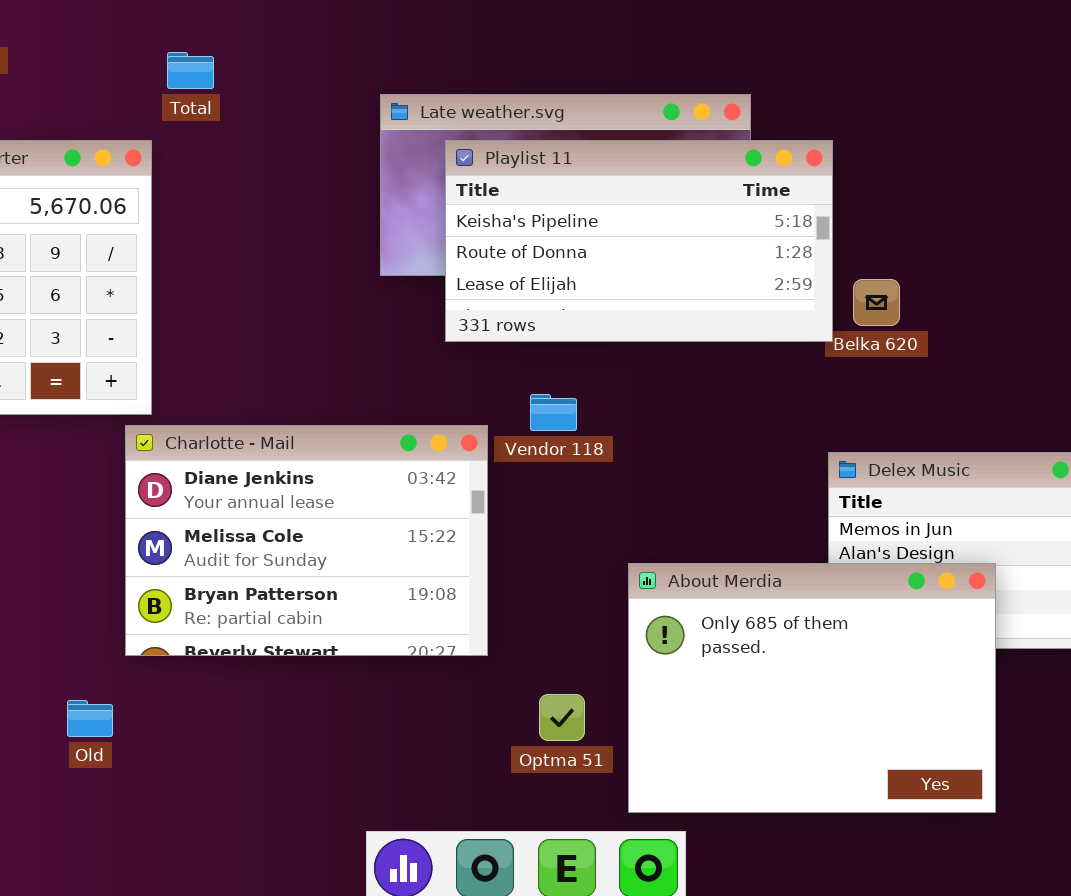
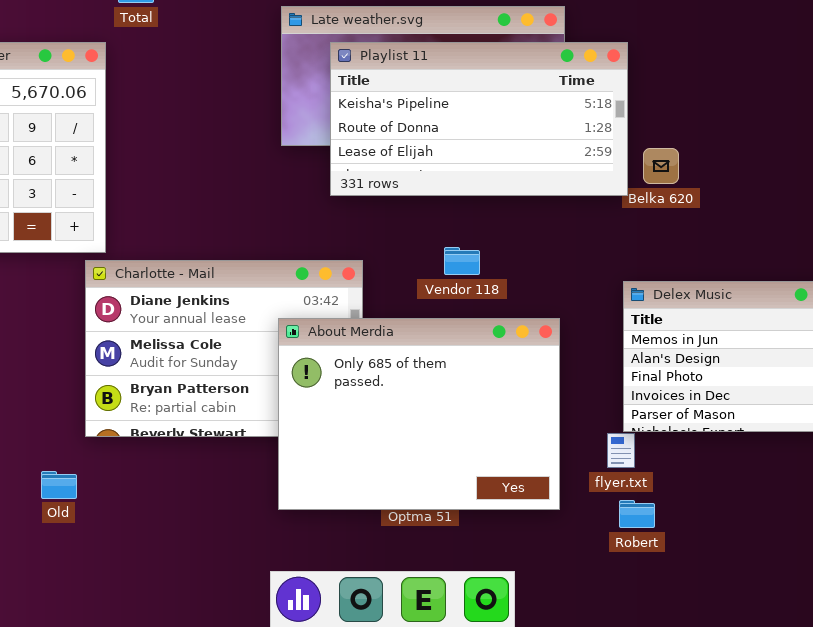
Vendor 118: [530,394,577,431] -> [444,247,480,275], moved
About Merdia: [628,563,996,813] -> [278,318,560,510], moved

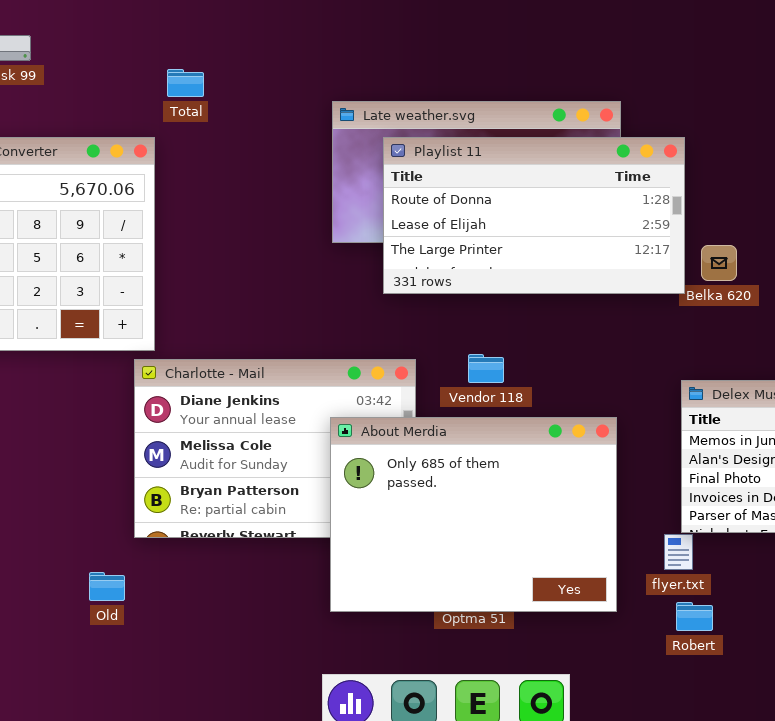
Playlist 11: [330,42,628,196] -> [383,137,685,294], scrolled down 1 row
Vendor 118: [444,247,480,275] -> [468,354,504,383], moved

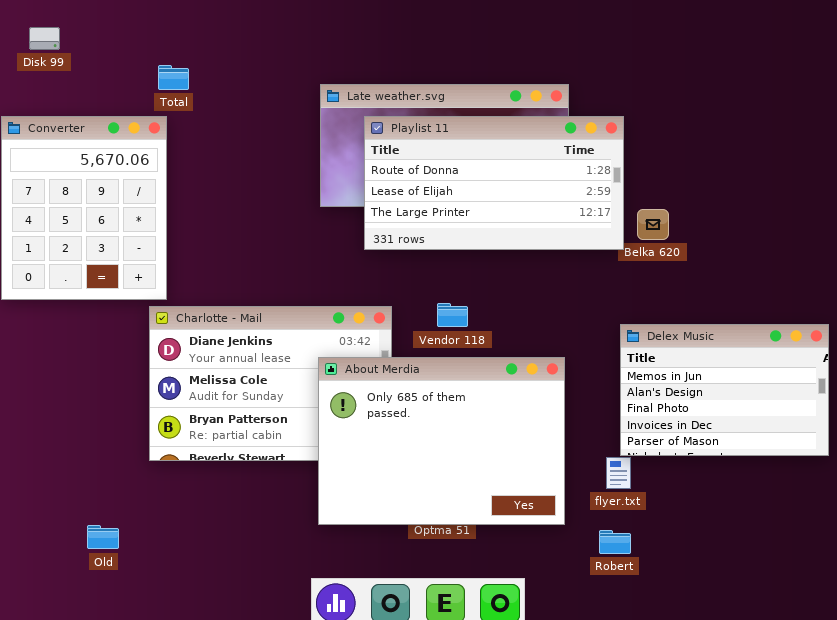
Total: [167,69,204,97] -> [158,65,189,90], moved
Old: [89,572,125,601] -> [87,525,119,549], moved
Robert: [676,602,713,631] -> [599,530,631,554], moved

